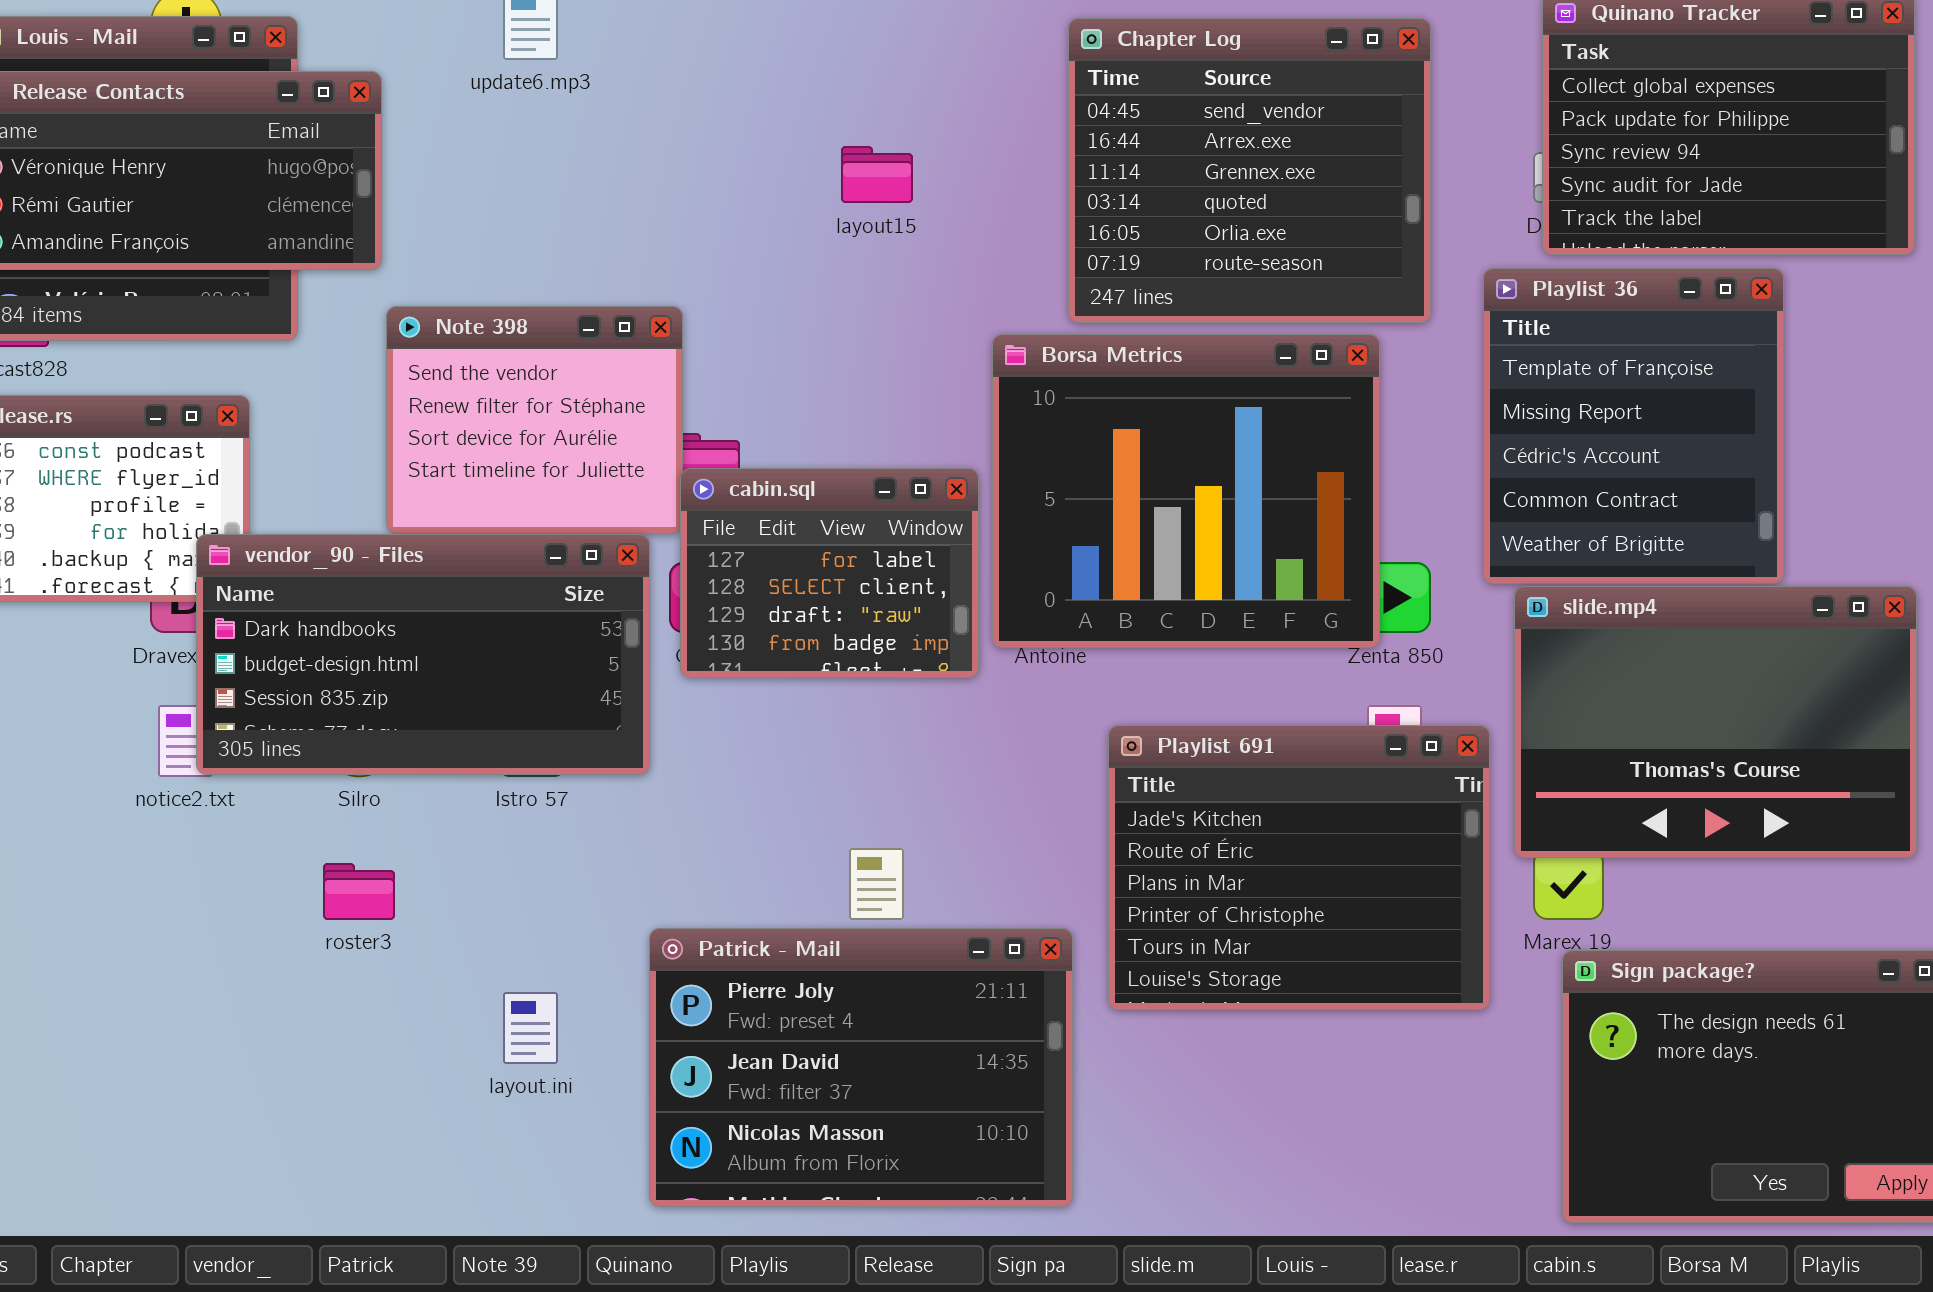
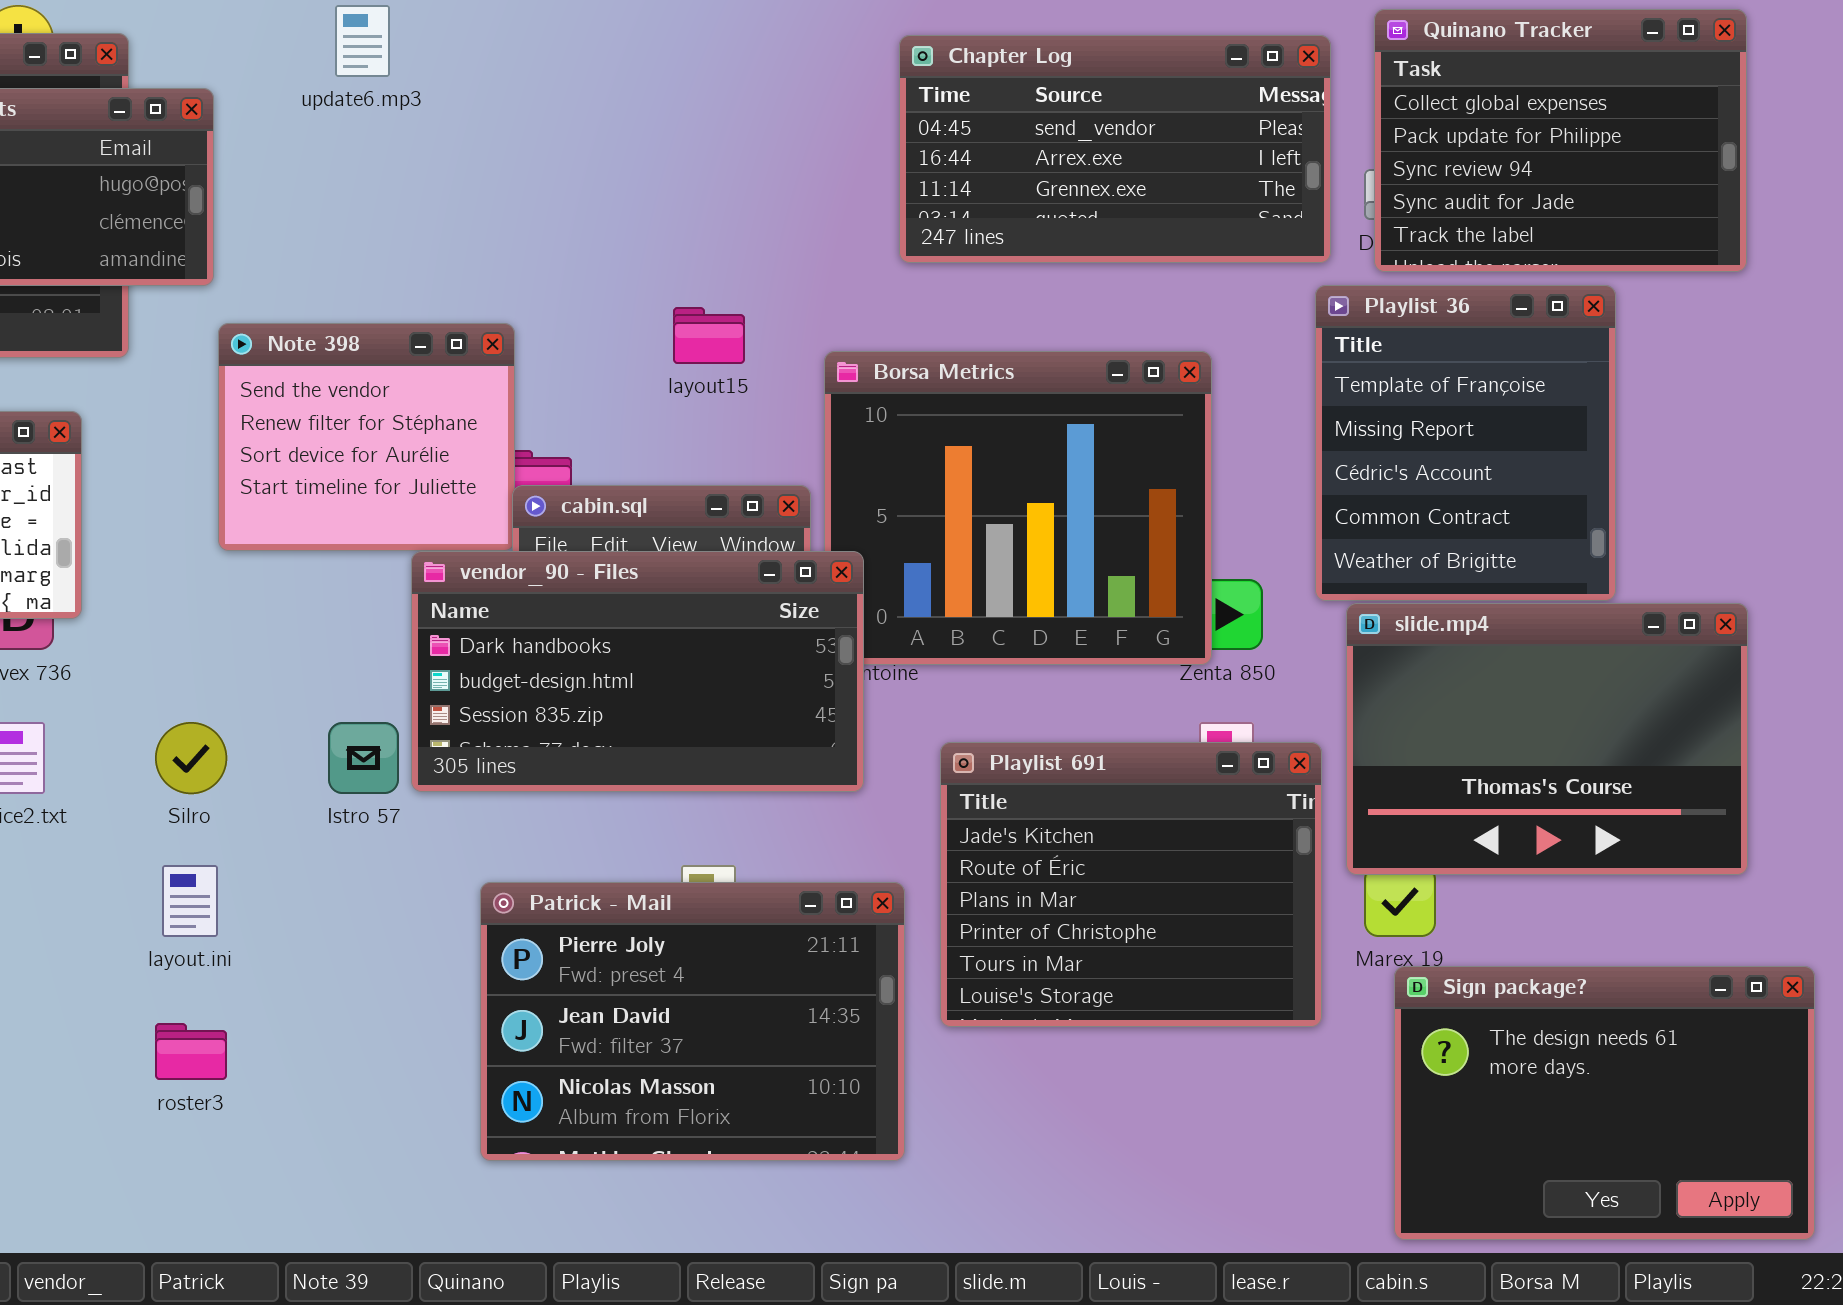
Chapter Log: [1068,18,1431,323] -> [899,35,1331,263], resized
layout15: [841,146,913,203] -> [673,307,745,364], moved
vendor_90 - Files: [196,534,650,775] -> [411,551,864,792], moved
roster3: [323,863,395,920] -> [155,1023,227,1080], moved
Patrick - Mail: [649,928,1073,1207] -> [480,882,905,1161], moved
layout.ini: [503,992,558,1064] -> [162,865,218,937], moved

